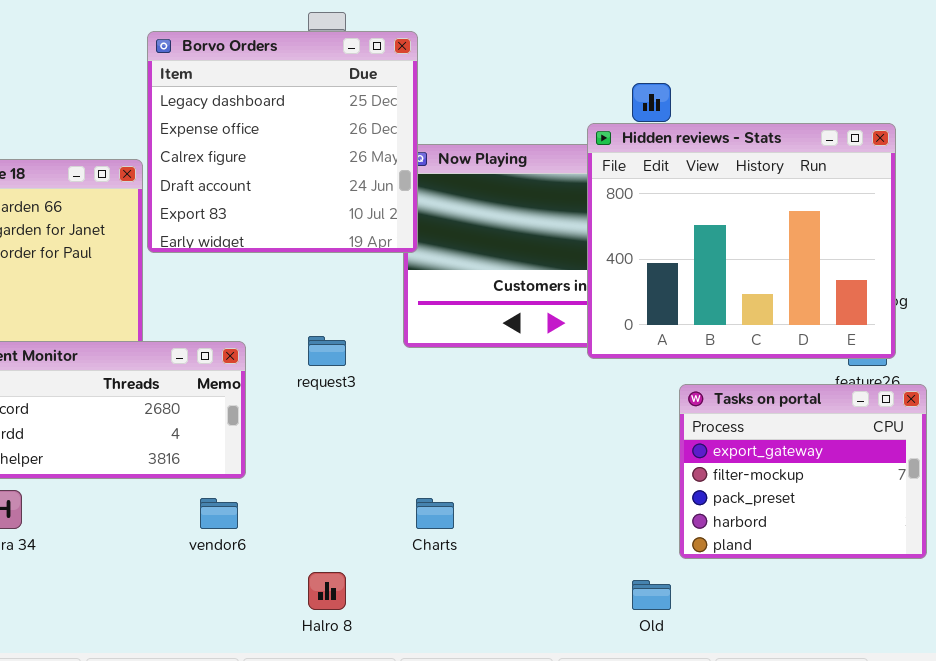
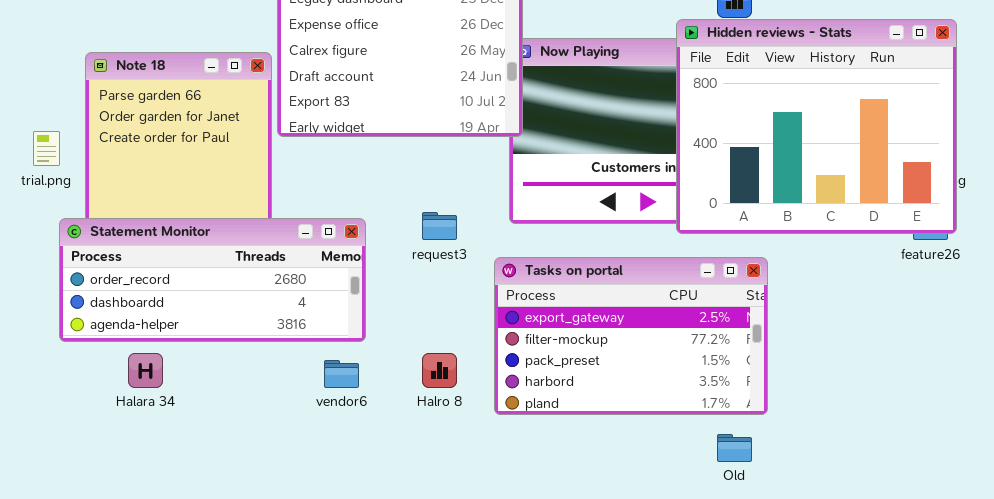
Tasks on portal: [679,384,927,559] -> [494,257,768,415], moved, resized
Halro 8: [308,572,346,610] -> [422,353,457,388], moved

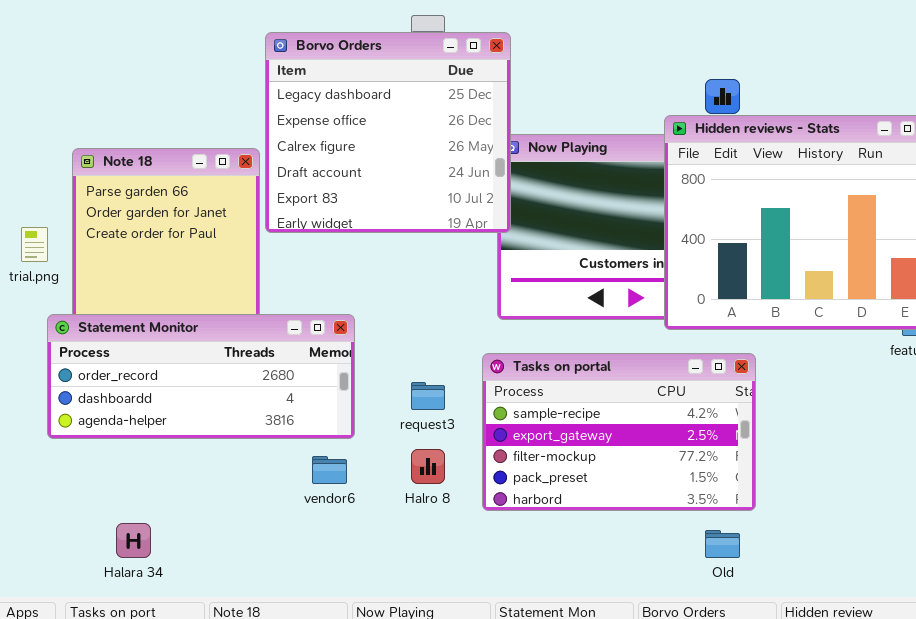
request3: [422,212,457,240] -> [411,382,445,410], moved
Tasks on portal: [494,257,768,415] -> [482,353,756,511], scrolled up 1 row
Halara 34: [128,353,163,388] -> [116,523,151,558], moved

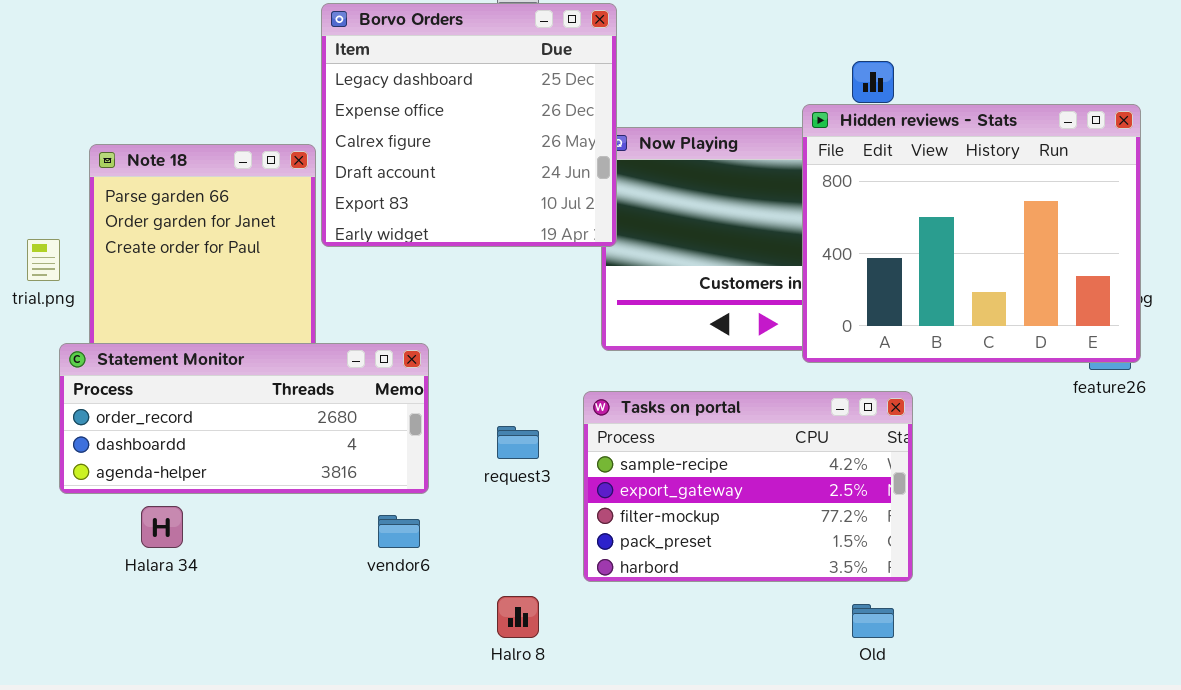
Halro 8: [411,449,445,484] -> [497,596,539,638], moved
Halara 34: [116,523,151,558] -> [141,506,183,548], moved

